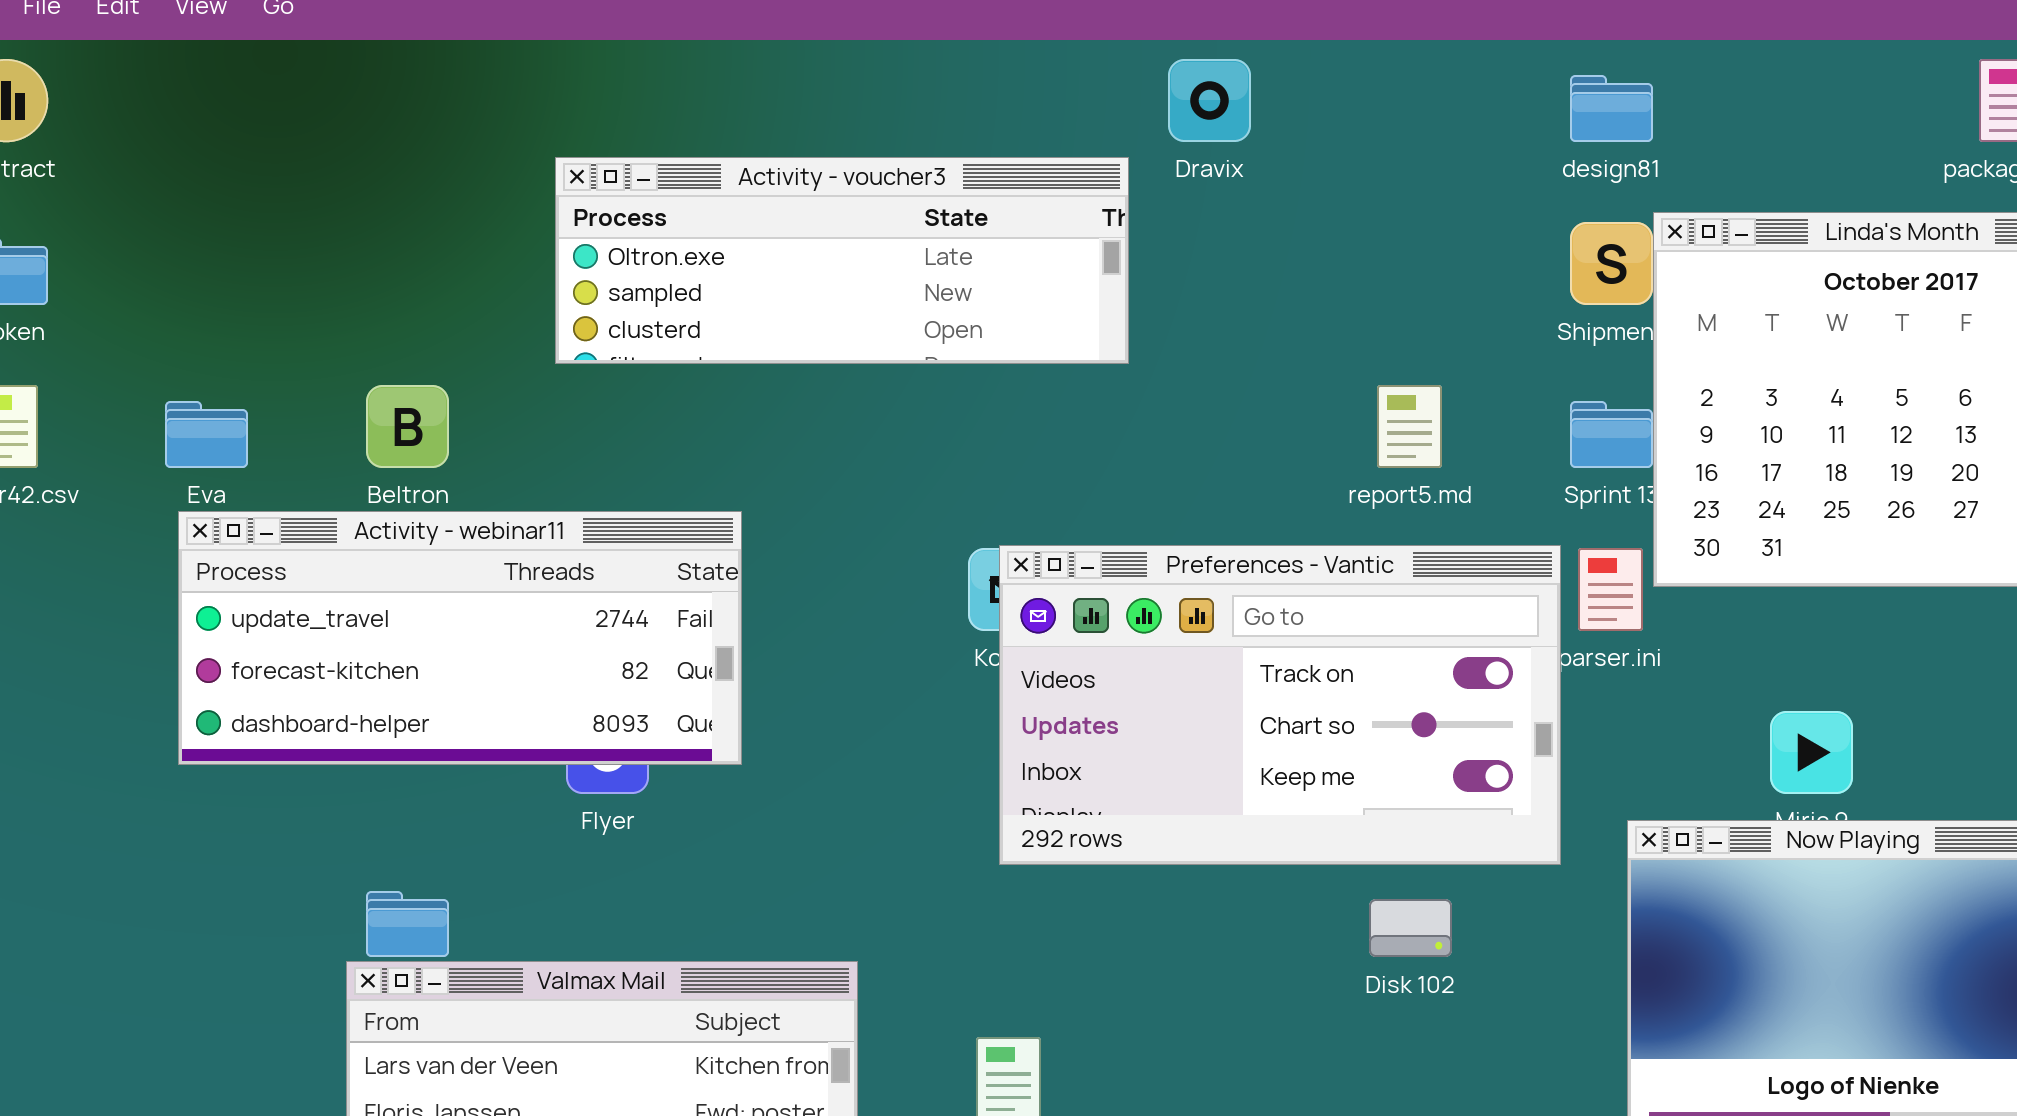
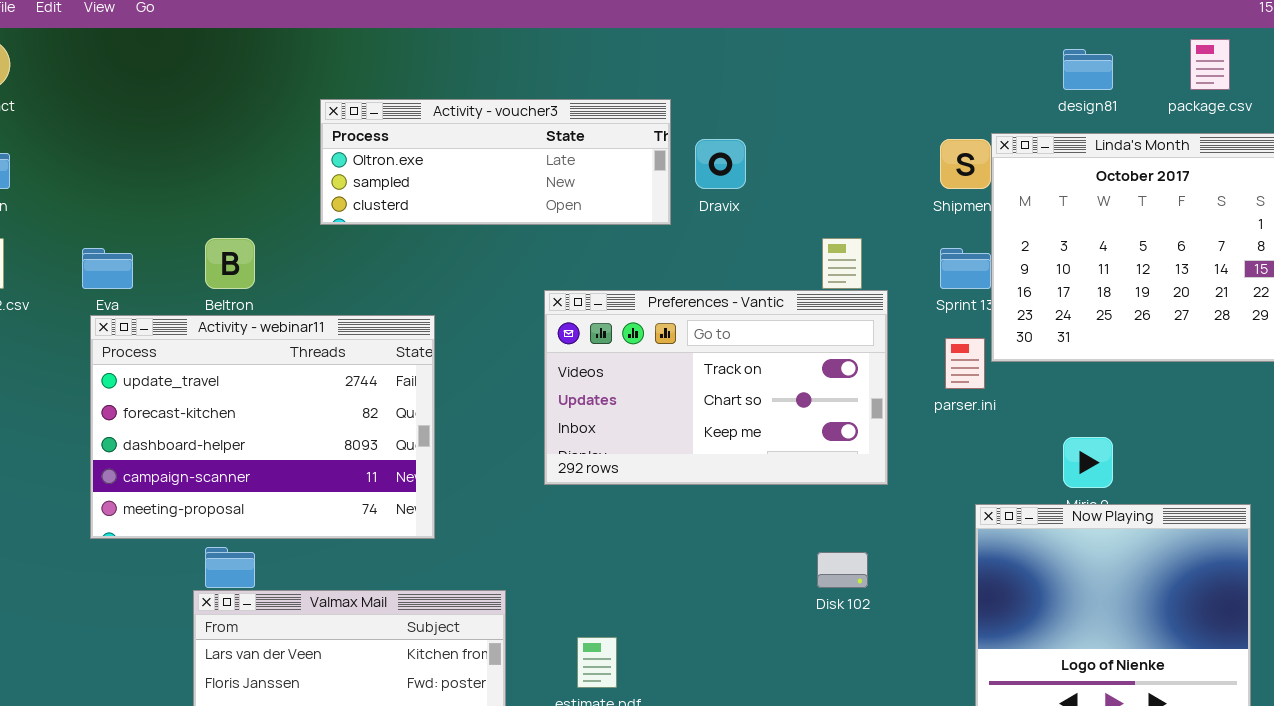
Dravix: [1168,59,1251,142] -> [695,139,746,189], moved
design81: [1570,75,1653,142] -> [1063,49,1113,90], moved
Activity - webinar11: [178,511,742,765] -> [90,315,435,539], resized
Preferences - Vantic: [999,545,1561,865] -> [544,290,888,485], moved

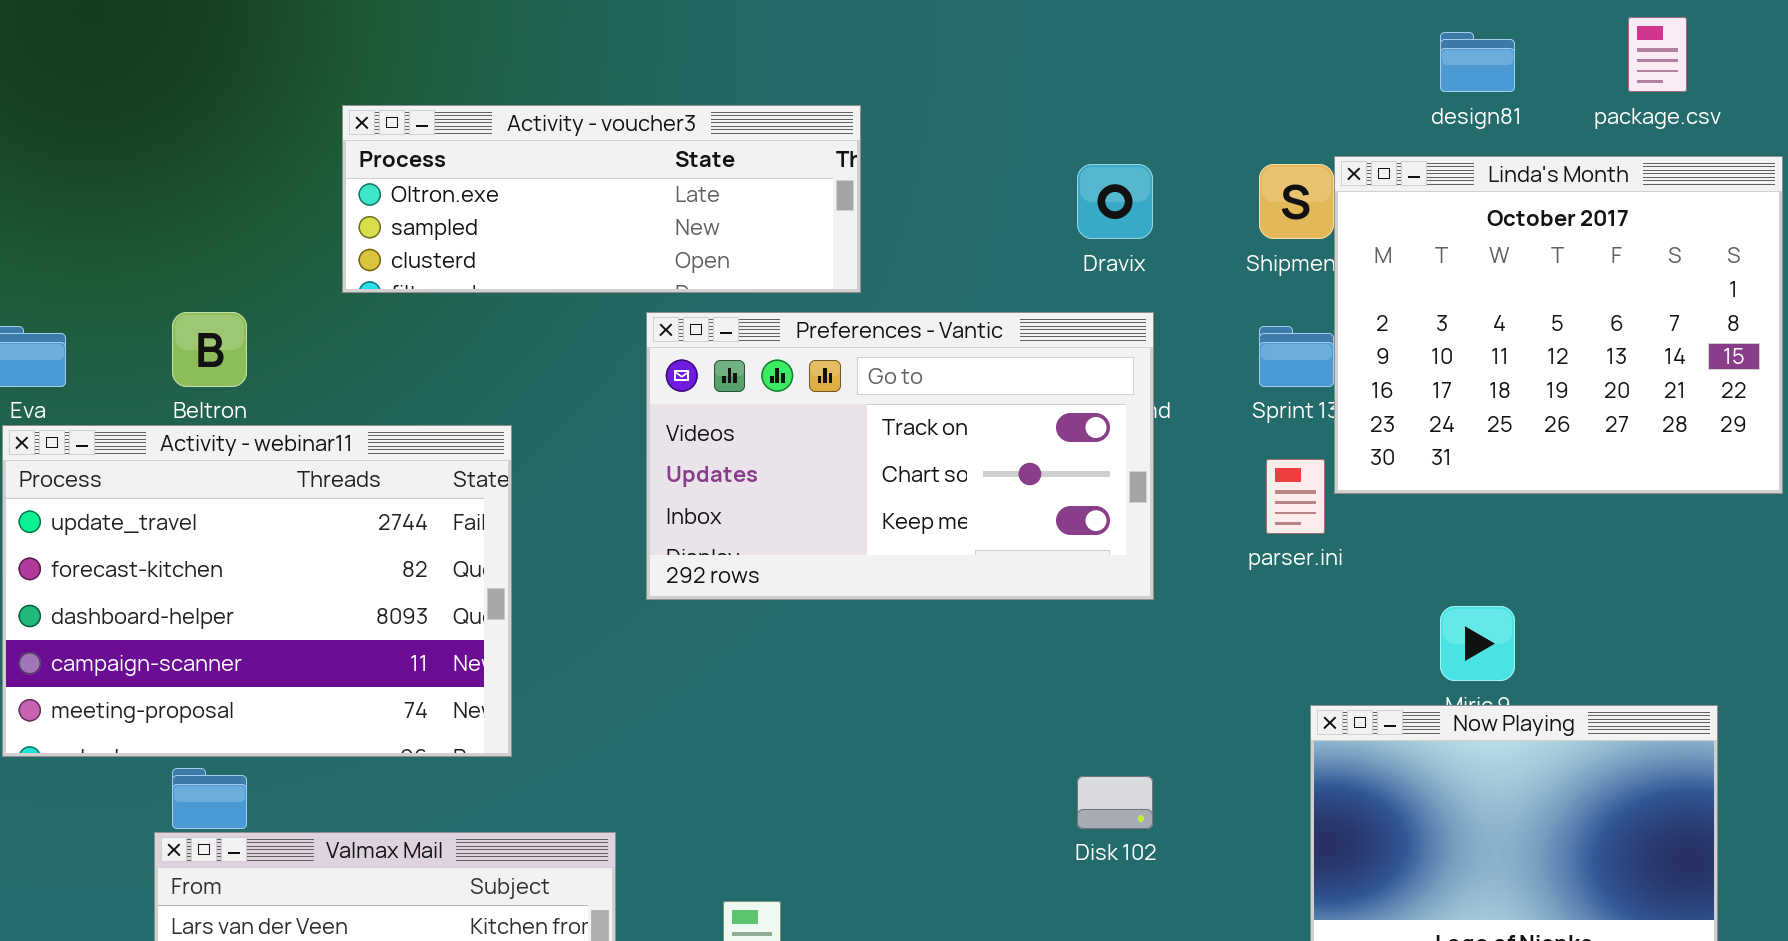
Dravix: [695,139,746,189] -> [1077,164,1153,239], moved
Preferences - Vantic: [544,290,888,485] -> [646,312,1154,600], moved

